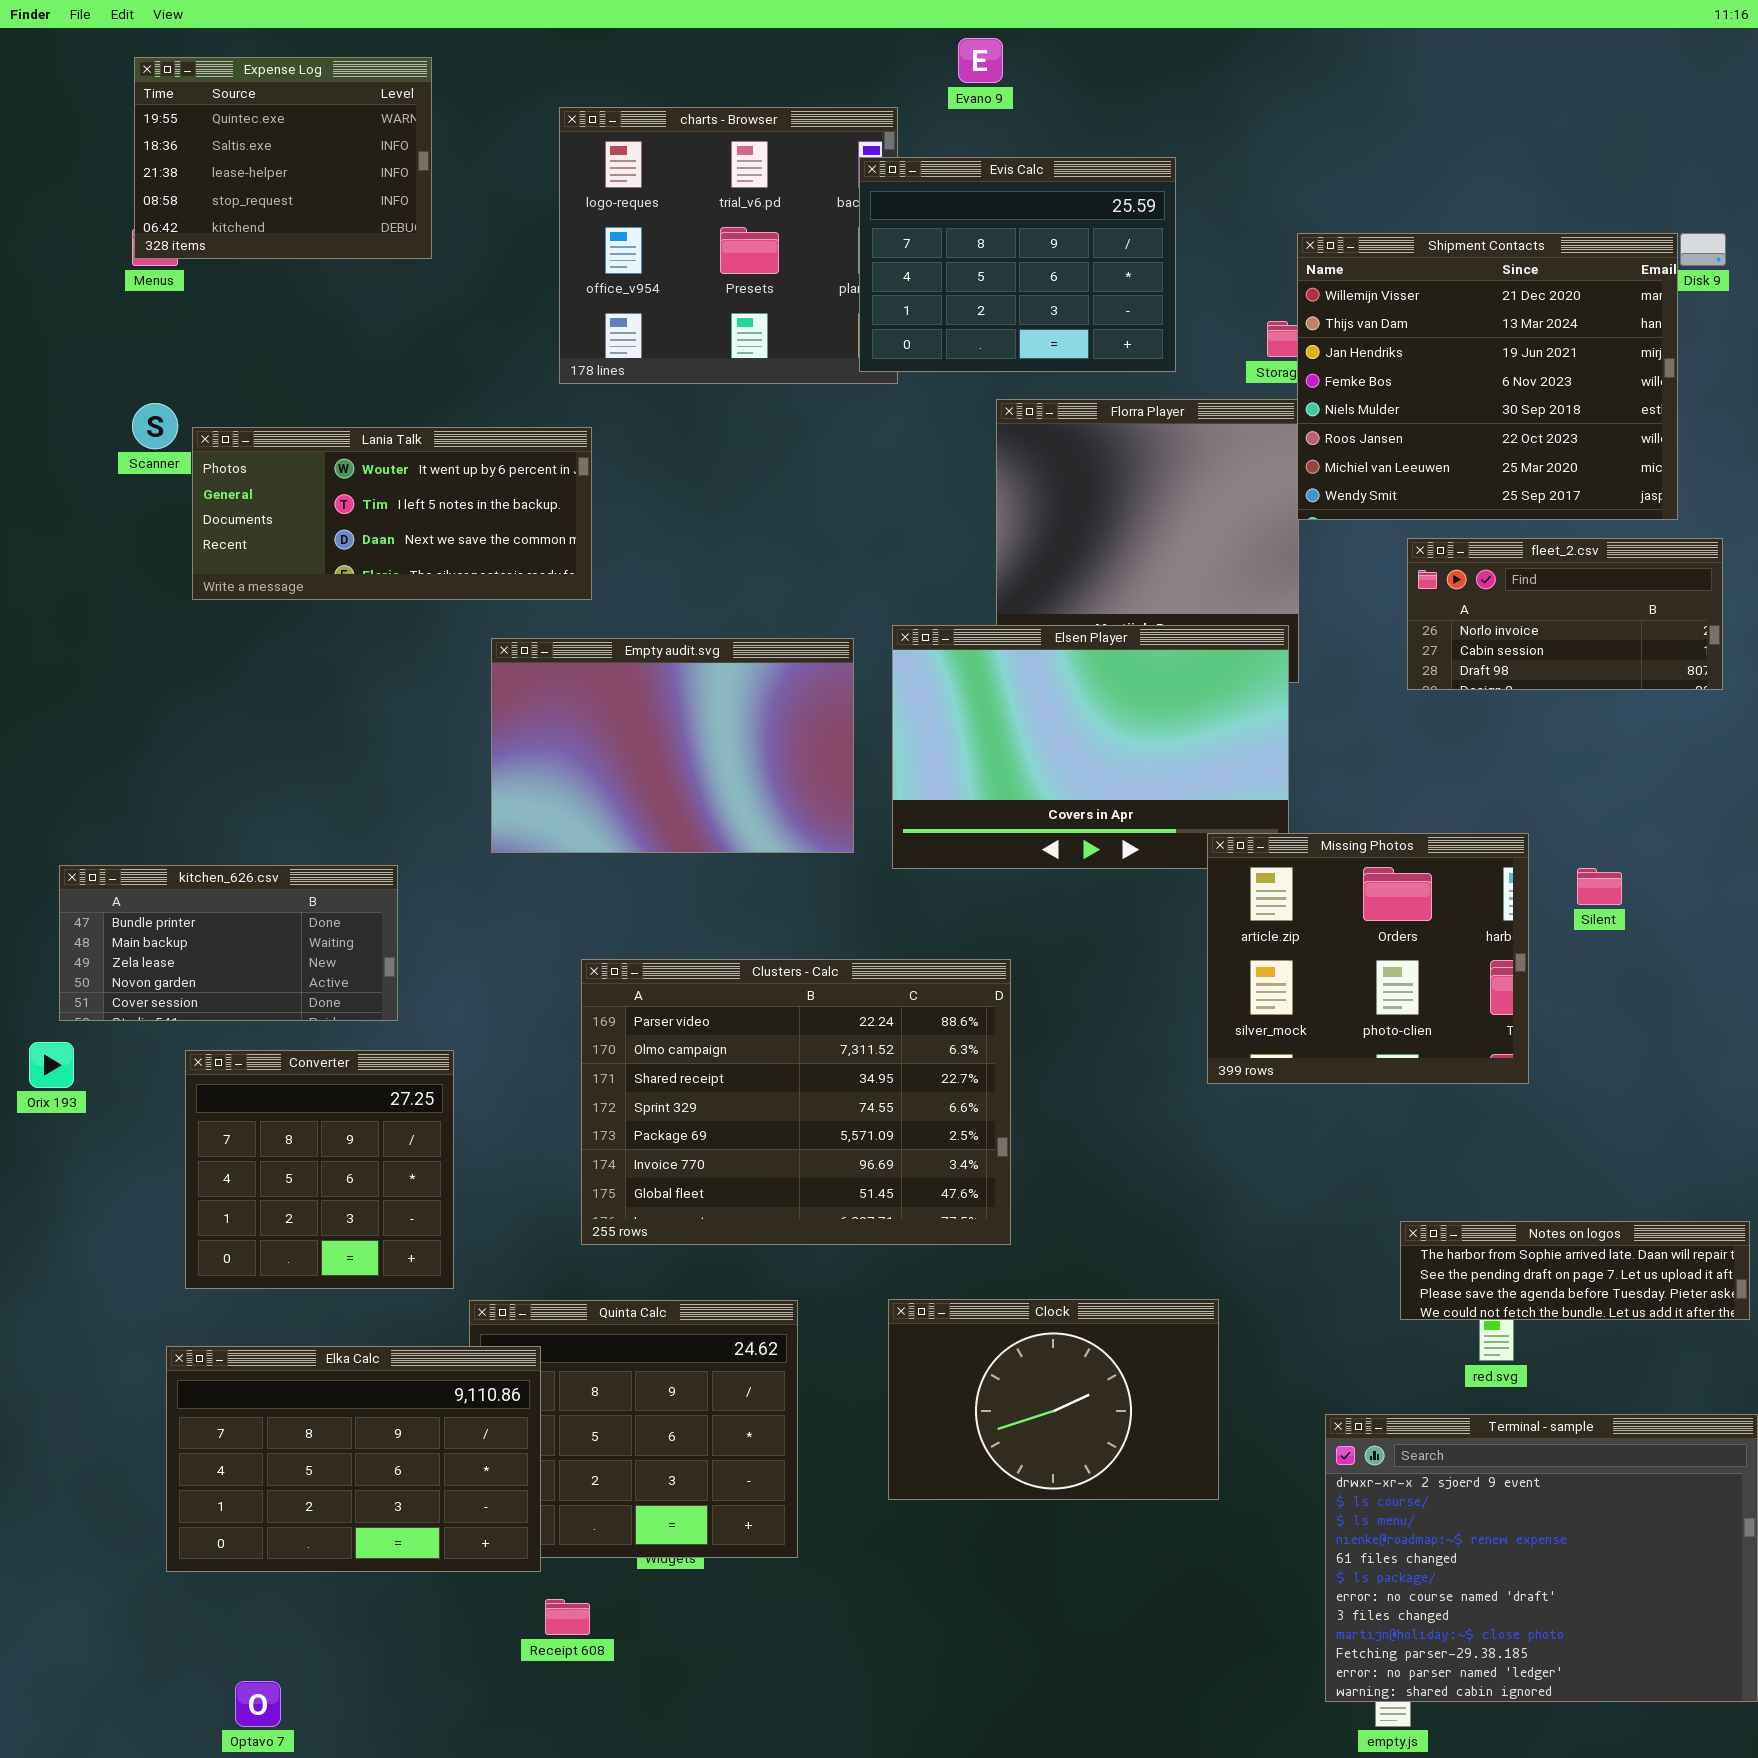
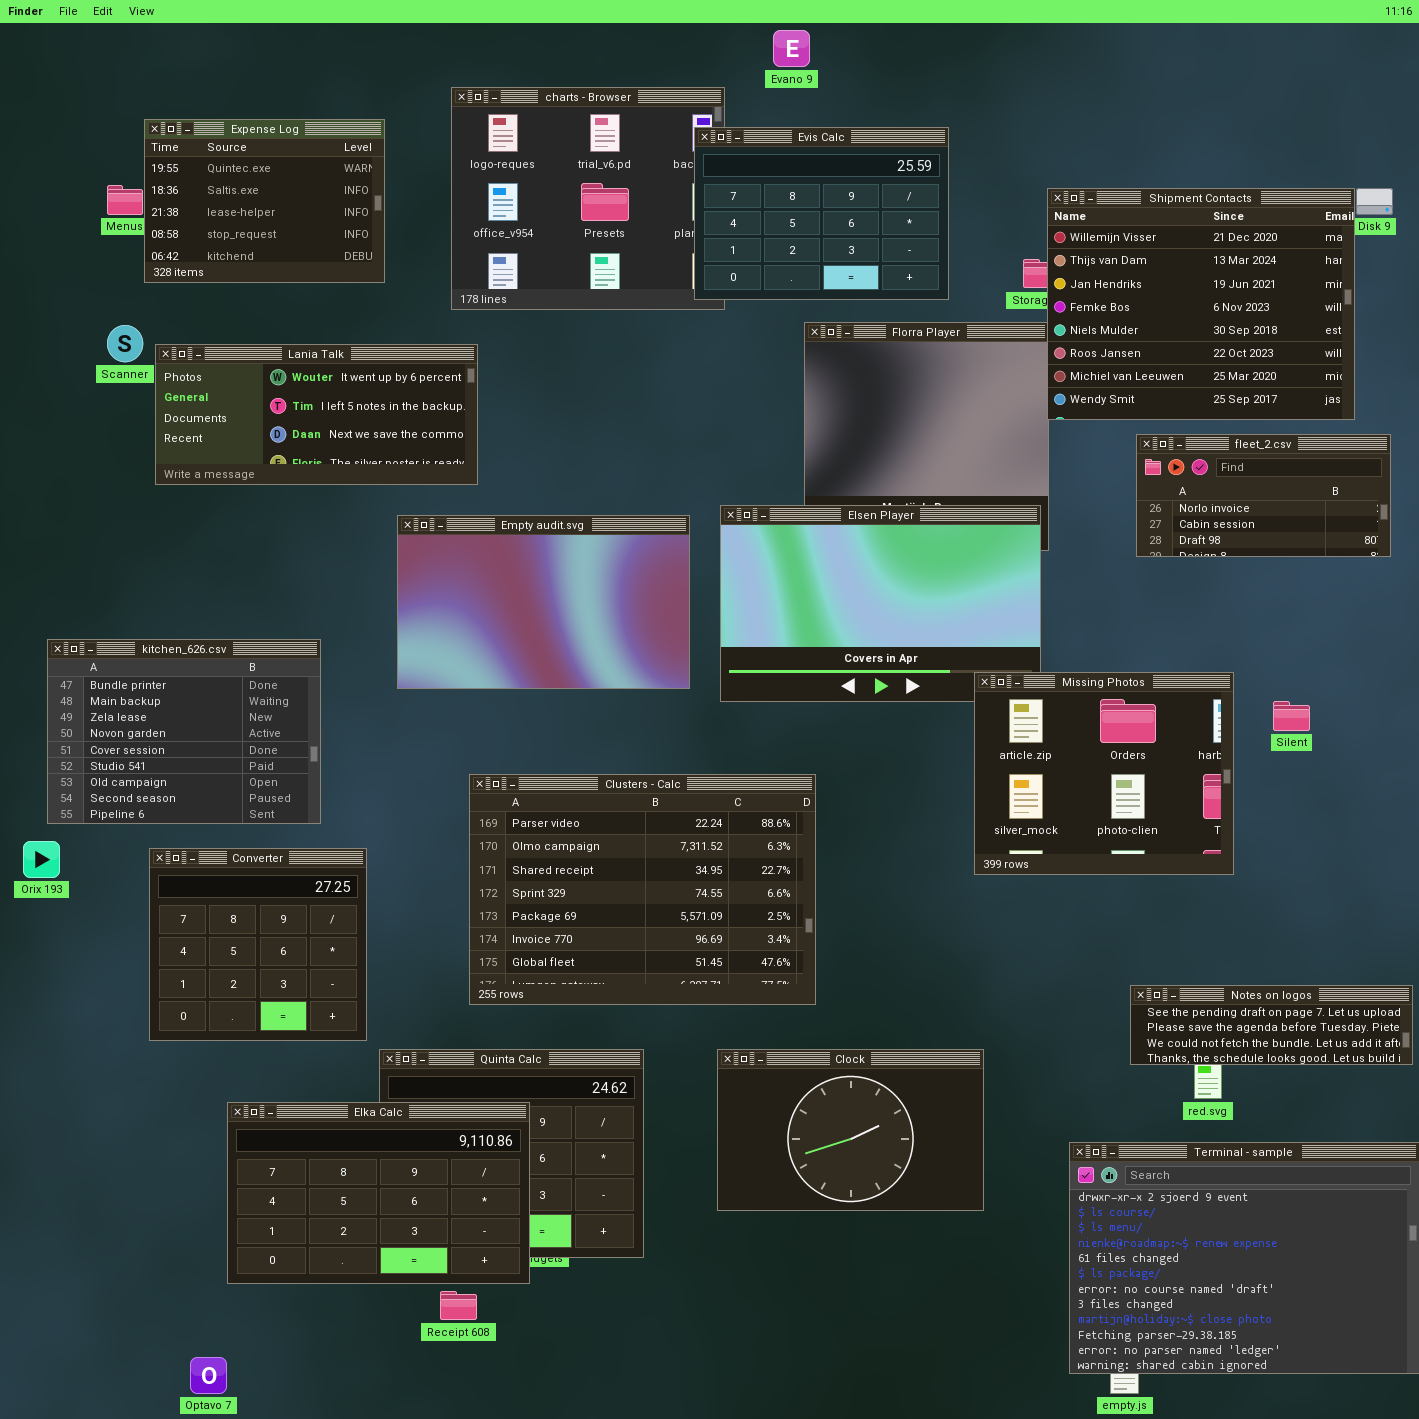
Expense Log: [134,57,432,259] -> [144,119,385,283], moved
kitchen_626.csv: [59,865,398,1021] -> [47,639,321,824], resized
Notes on logos: [1400,1221,1750,1320] -> [1130,985,1413,1065], scrolled down 1 row
Elka Calc: [166,1346,541,1572] -> [227,1102,530,1284], moved

